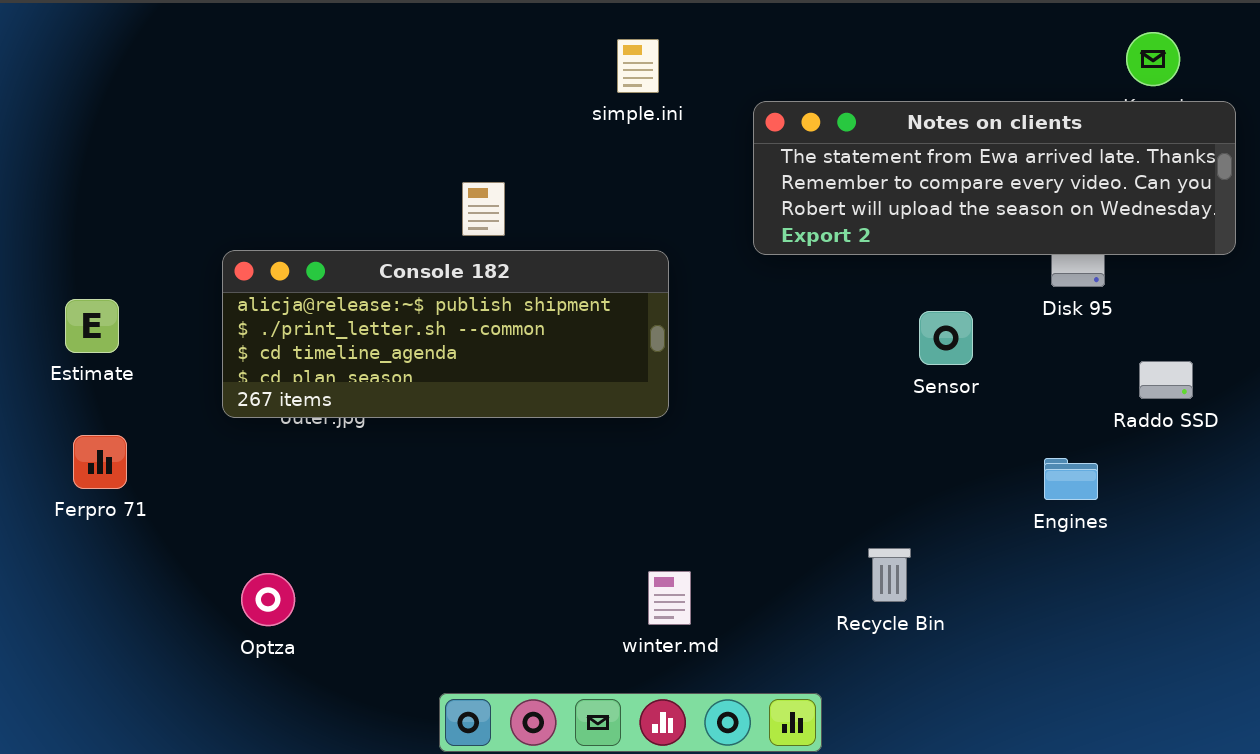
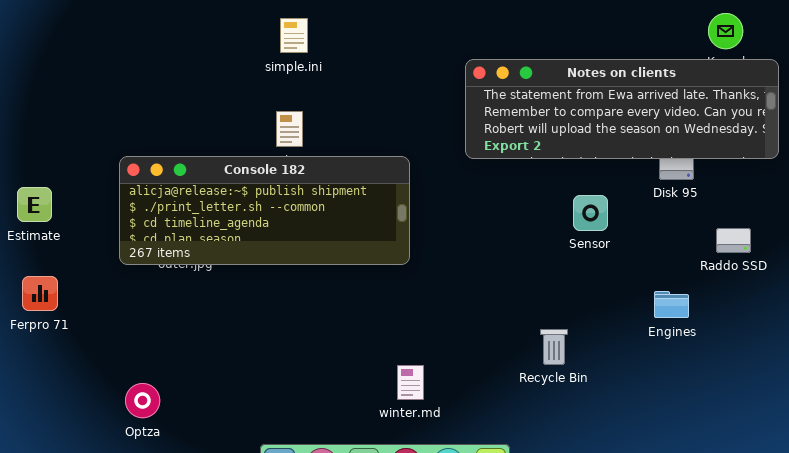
simple.ini: [617,39,659,93] -> [280,18,308,53], moved
Recycle Bin: [868,548,911,602] -> [540,329,568,365], moved
Optza: [241,573,295,626] -> [125,383,160,418], moved

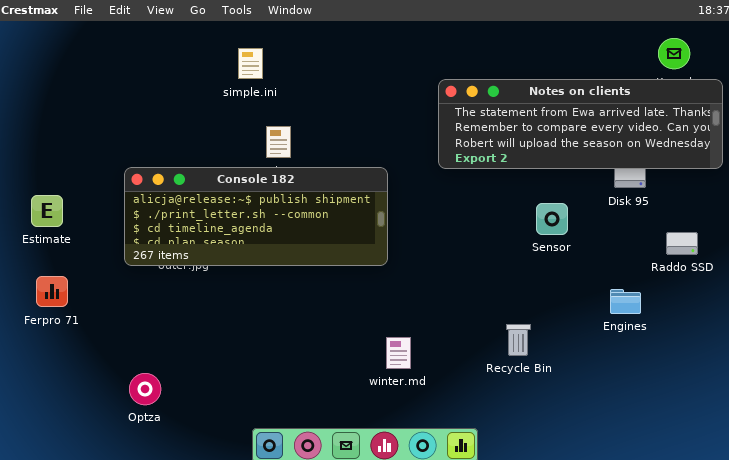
simple.ini: [280,18,308,53] -> [238,48,263,79], moved
winter.md: [397,365,424,400] -> [386,337,411,369], moved

